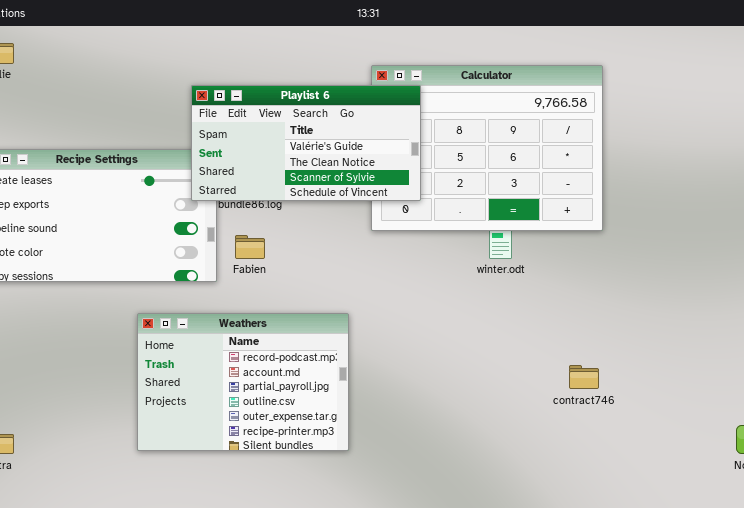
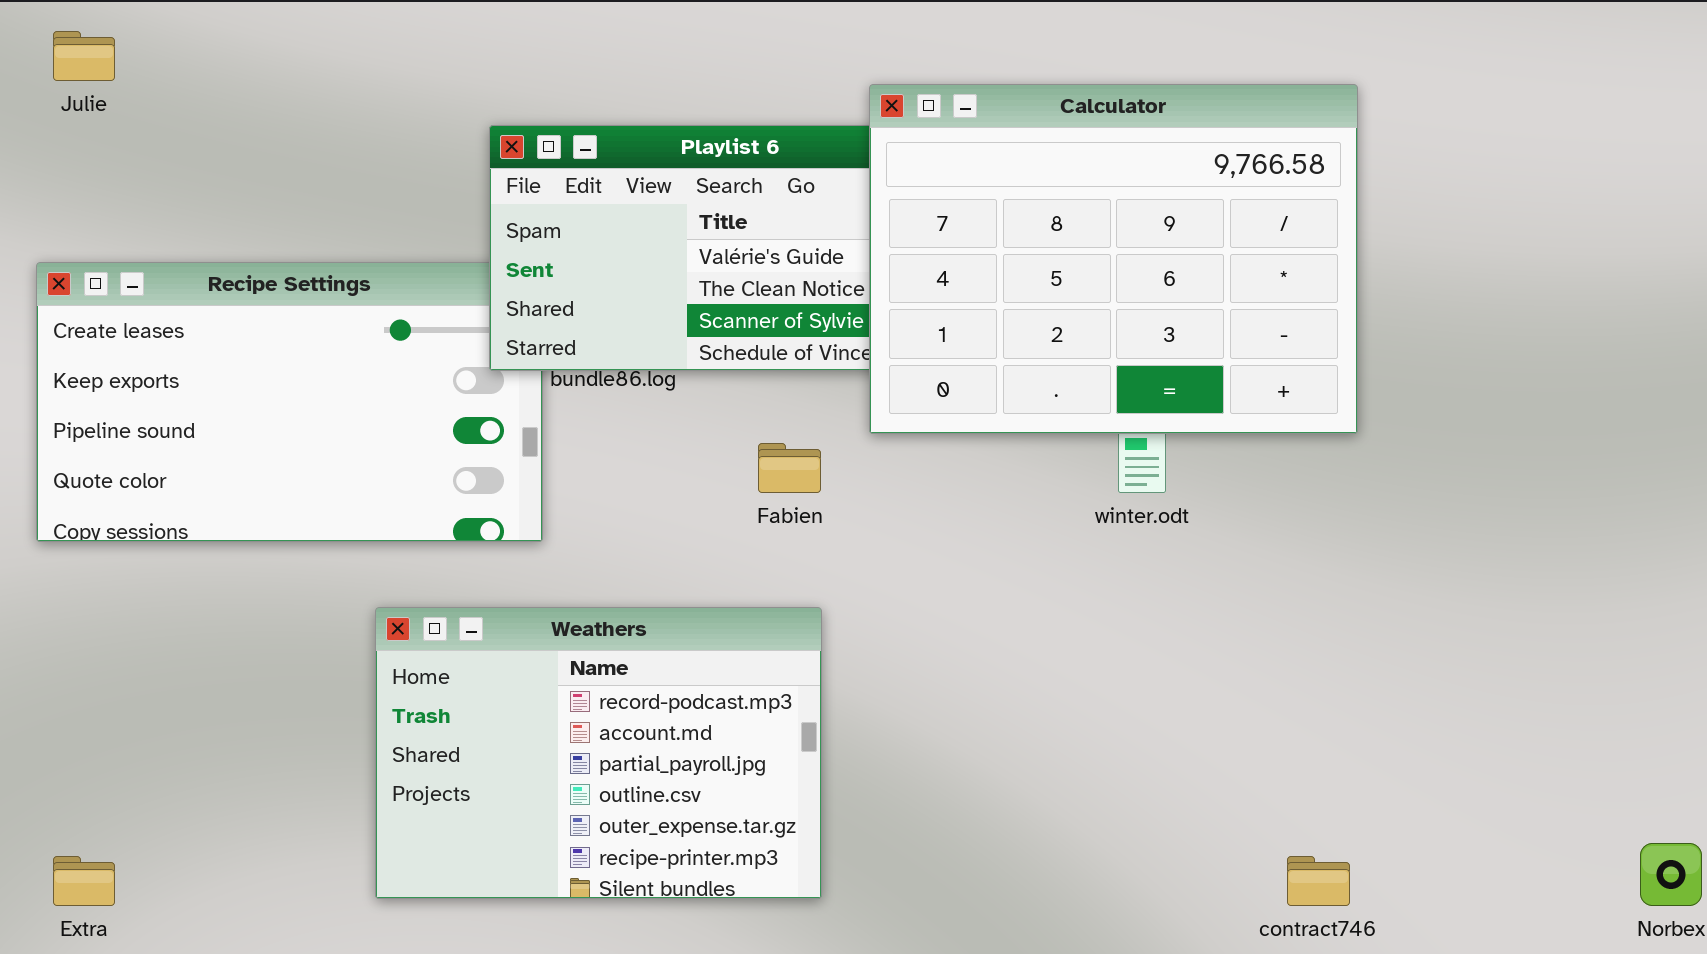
Calculator: [371,65,603,231] -> [869,84,1358,434], raised
Fabien: [235,235,265,259] -> [758,443,821,493], moved
contract746: [569,365,599,389] -> [1287,856,1350,906], moved

